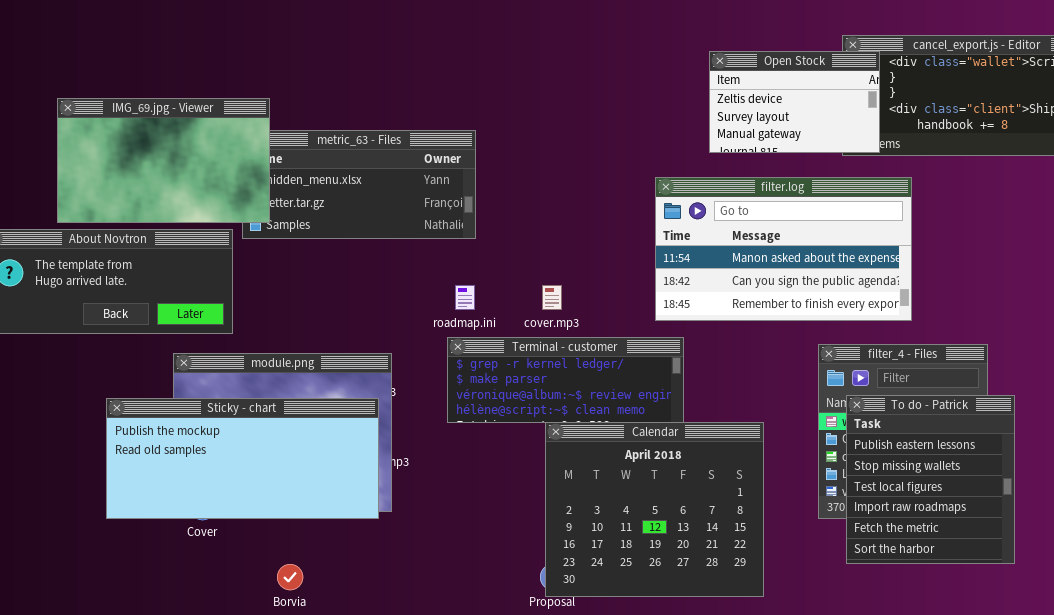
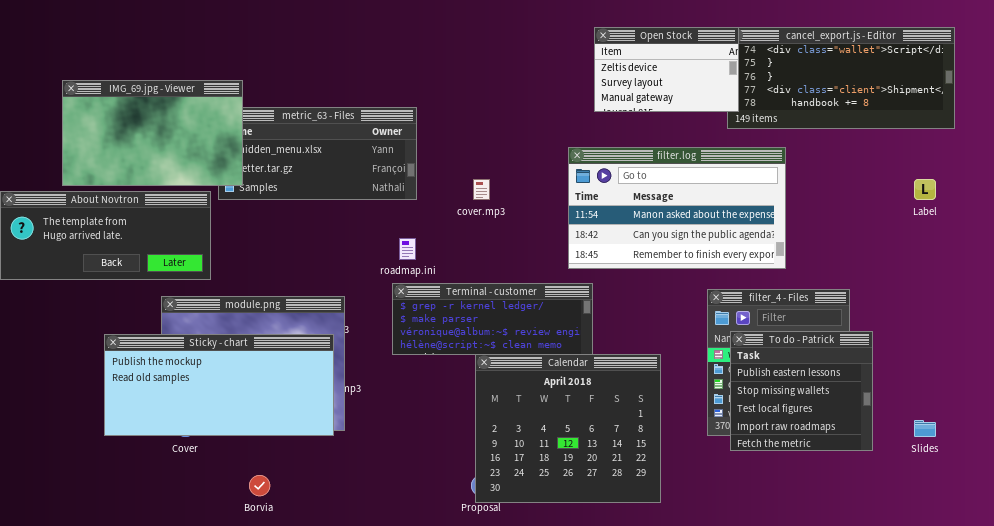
Open Stock: [709,51,880,153] -> [594,27,739,112], moved
cover.mp3: [542,285,562,310] -> [473,179,490,200], moved
To do - Patrick: [846,395,1015,564] -> [730,331,873,451], resized

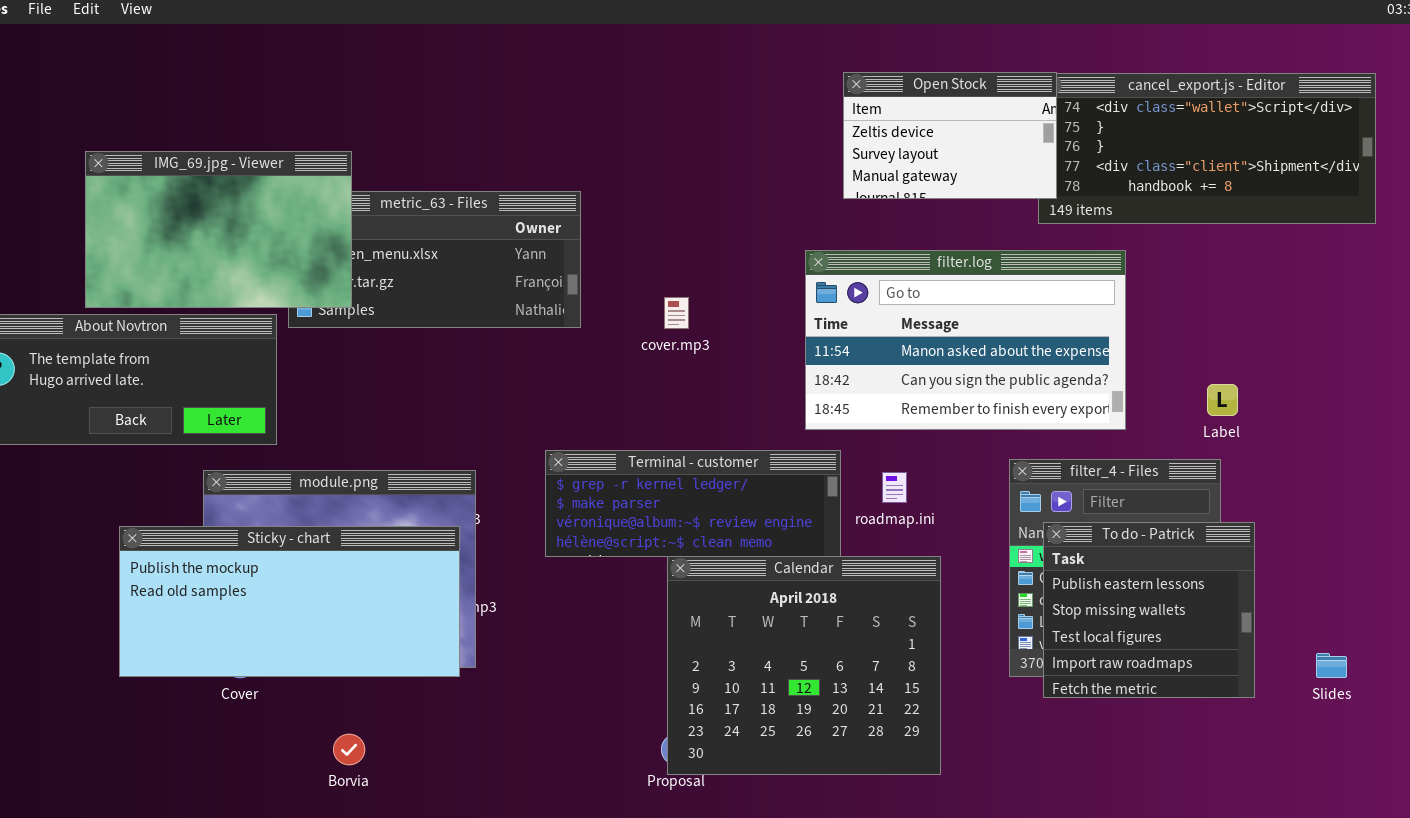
IMG_69.jpg - Viewer: [62,80,243,186] -> [85,151,352,308], moved
Label: [914,179,936,200] -> [1207,384,1238,416], moved
roadmap.ini: [399,238,416,260] -> [882,472,907,503], moved

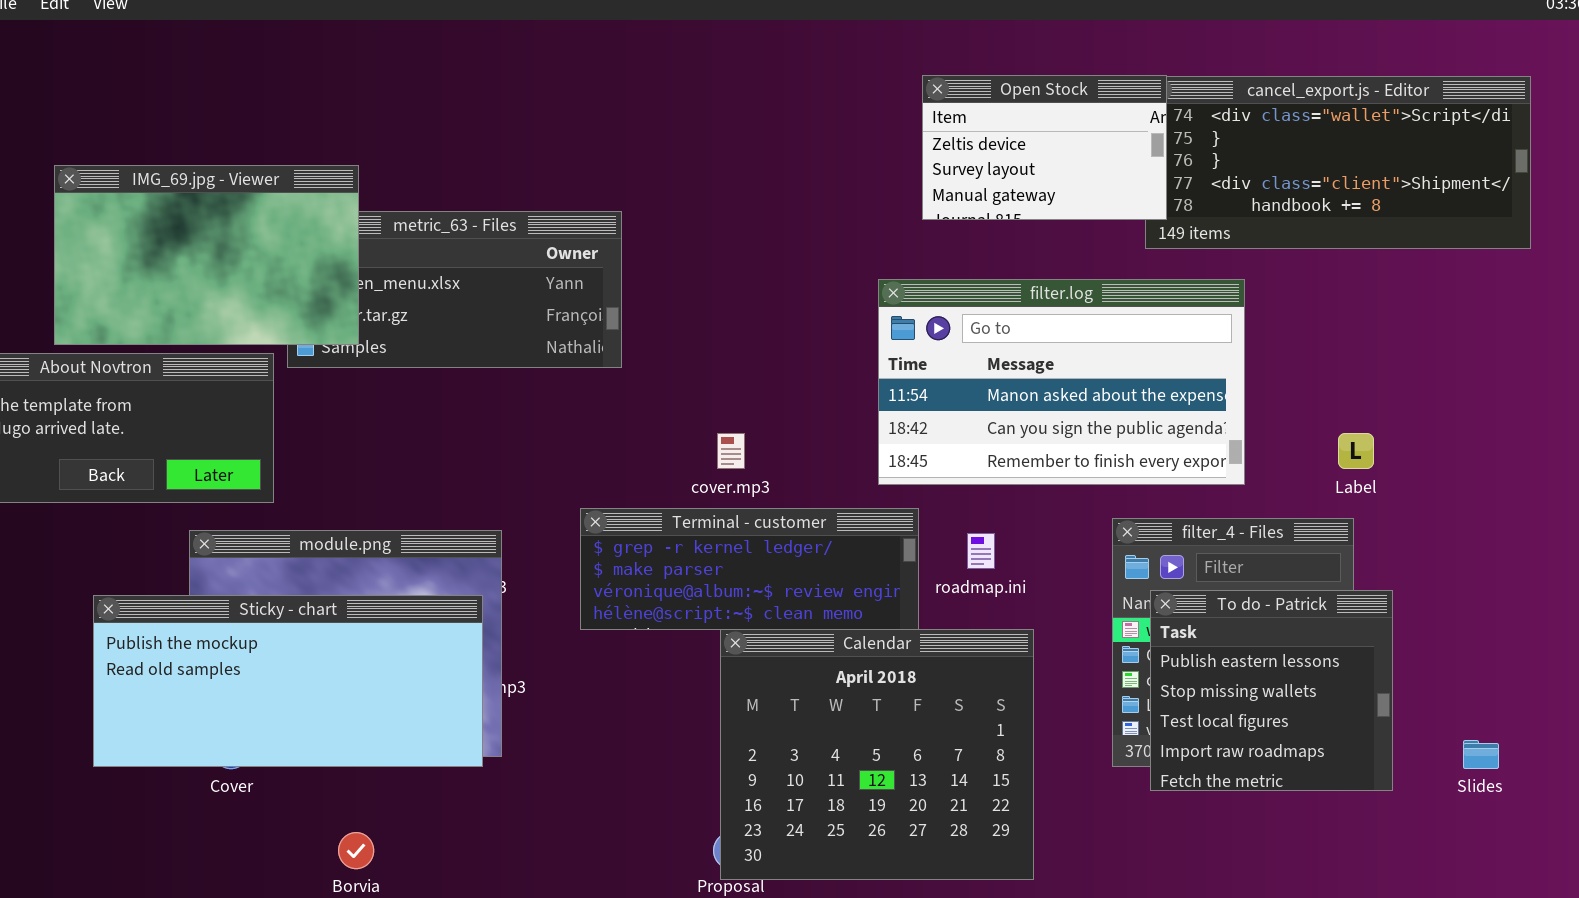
cover.mp3: [664,297,689,329] -> [717,433,745,469], moved

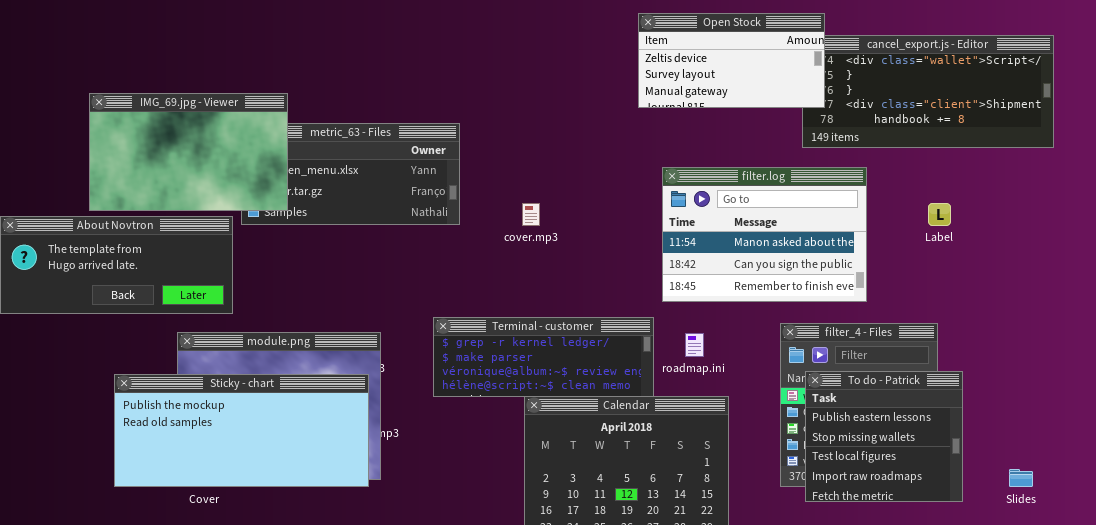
Open Stock: [922,75,1167,220] -> [638,13,825,108], moved, resized
filter.log: [878,279,1245,485] -> [662,167,867,302], resized
cover.mp3: [717,433,745,469] -> [522,203,540,226], moved
Label: [1338,433,1374,469] -> [928,203,951,226], moved

